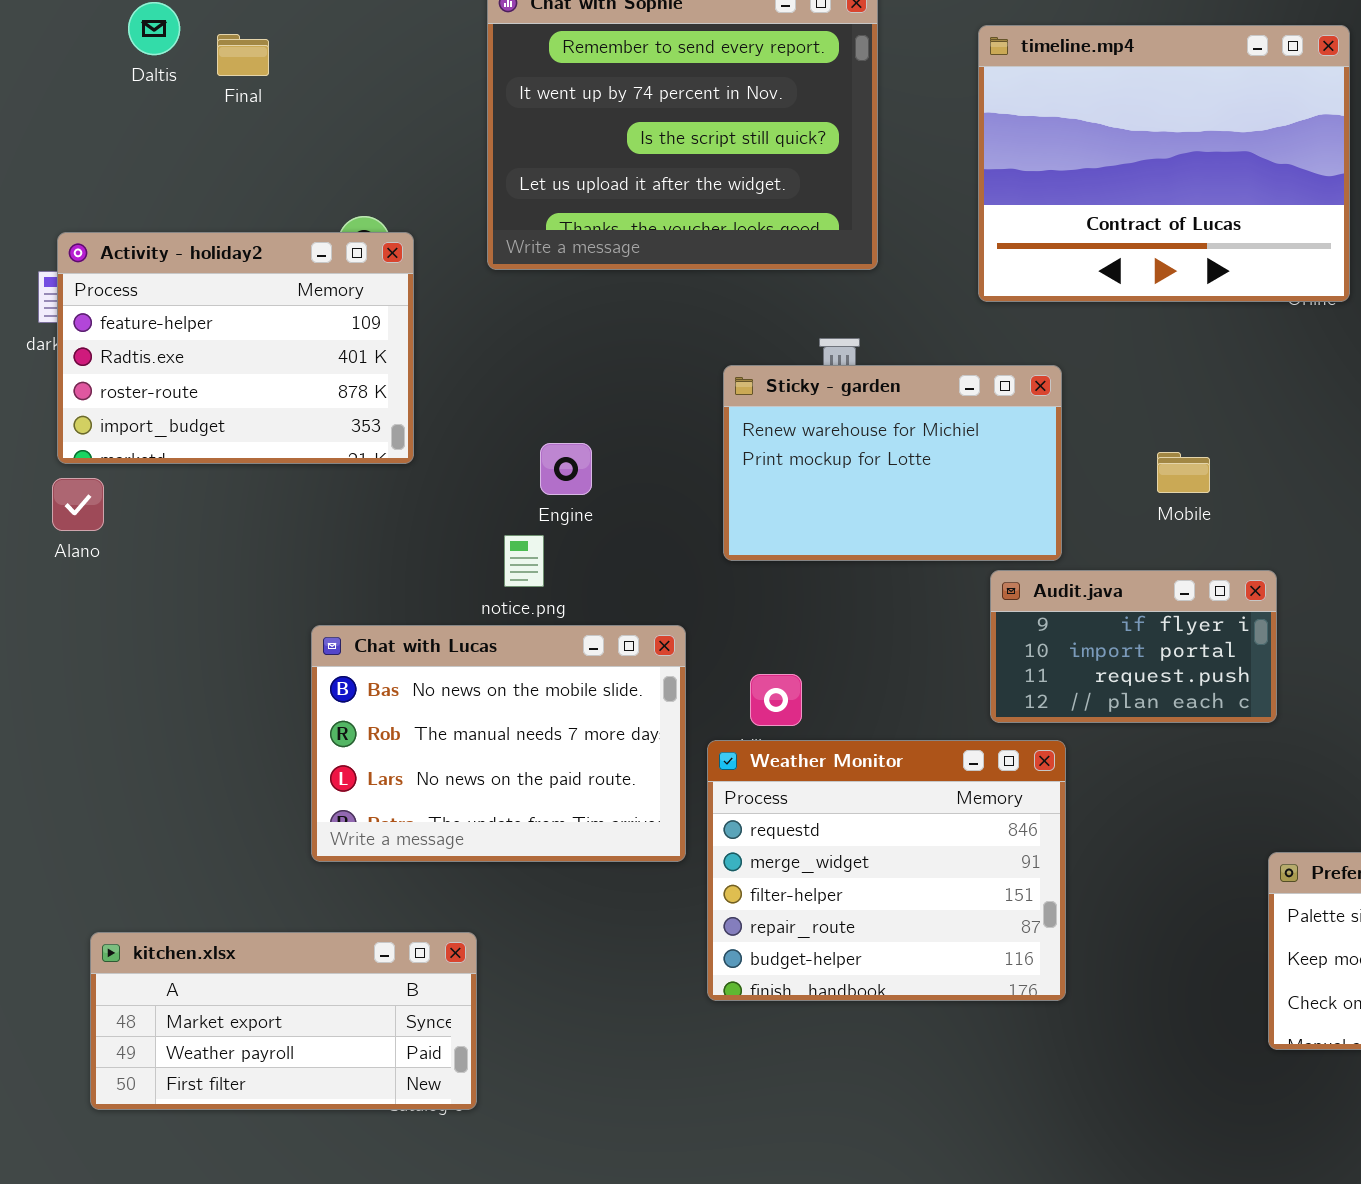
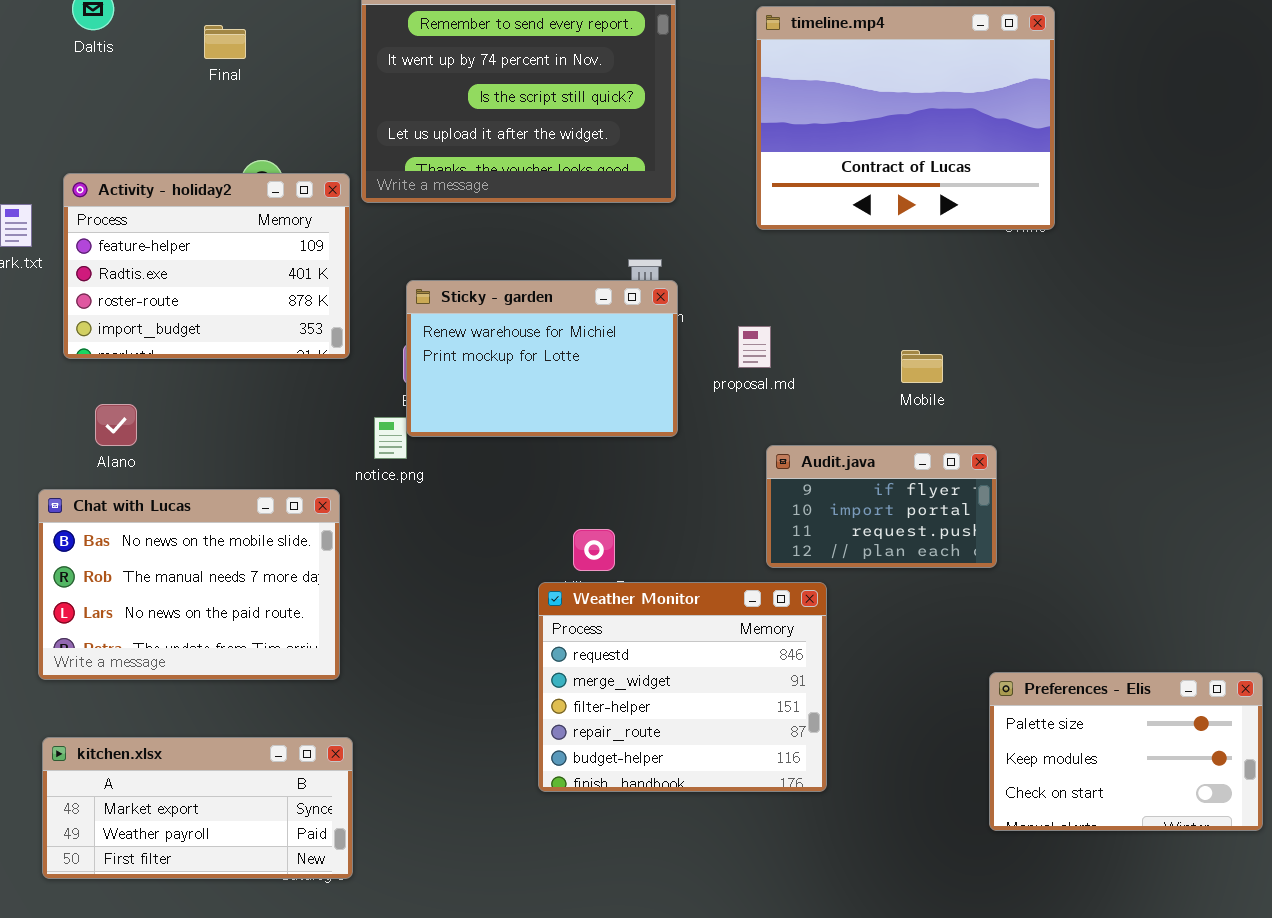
Final: [217,34,269,76] -> [204,25,246,59], moved
Activity - holiday2: [57,232,414,464] -> [63,173,350,359], moved
Sticky - garden: [723,365,1062,561] -> [406,280,678,437], moved
Alano: [52,478,104,531] -> [95,404,137,446], moved
Chat with Lucas: [311,625,686,862] -> [38,489,340,680], moved

